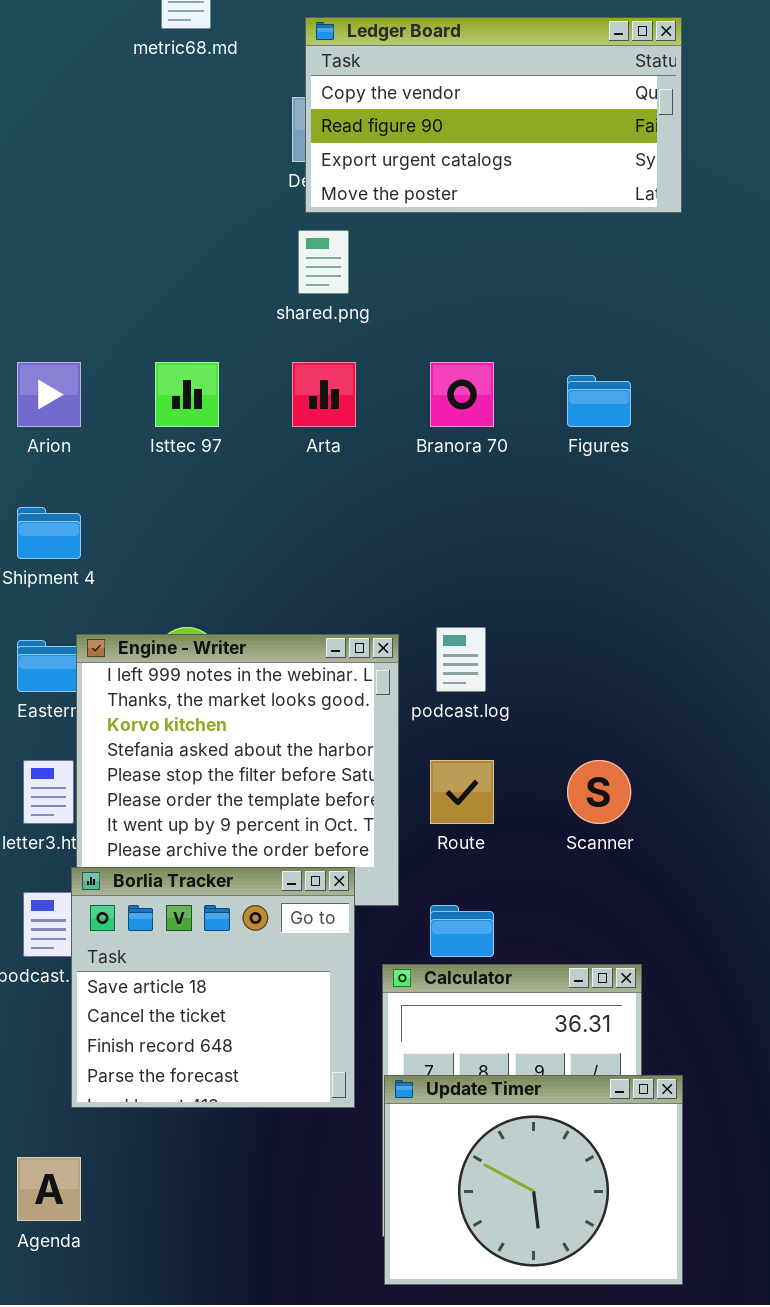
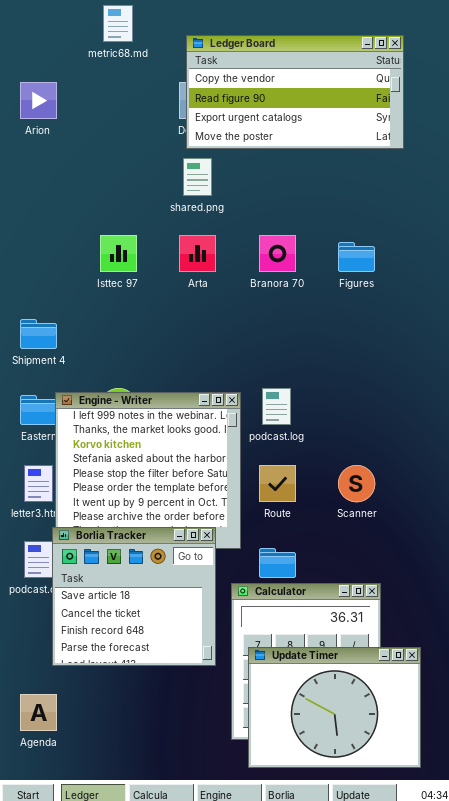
Arion: [17,362,81,427] -> [20,82,57,119], moved
Update Timer: [384,1075,683,1285] -> [248,647,421,768], moved

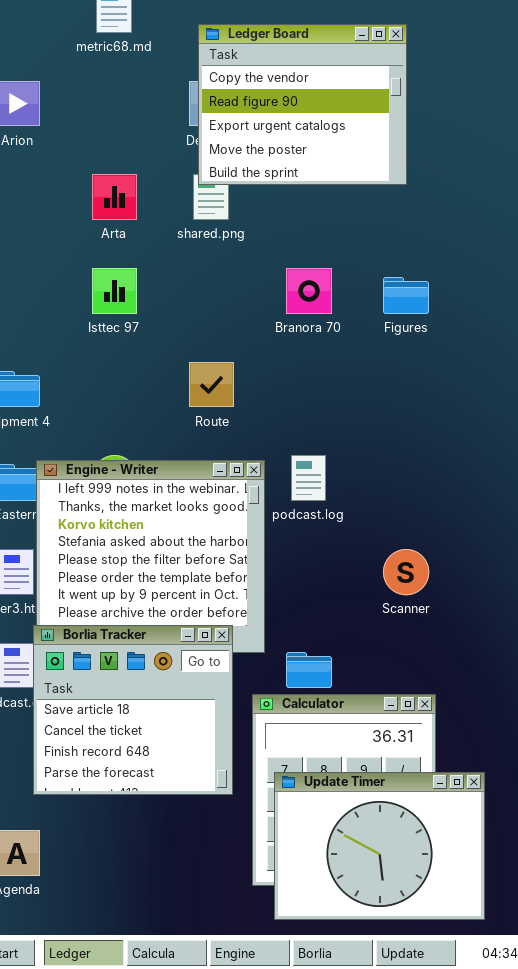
Ledger Board: [186,35,404,149] -> [198,24,407,185], resized
Arta: [179,235,216,272] -> [92,174,137,220], moved
Route: [259,465,296,502] -> [189,362,234,407], moved

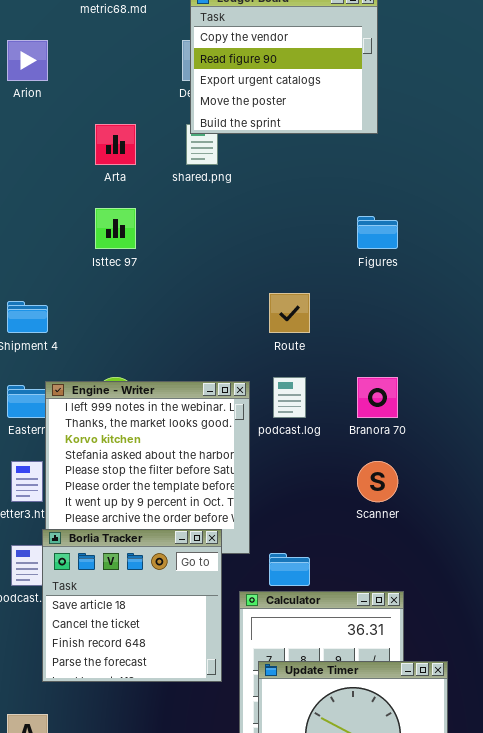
Branora 70: [286,268,332,314] -> [357,377,398,418], moved
Route: [189,362,234,407] -> [269,293,310,333], moved

